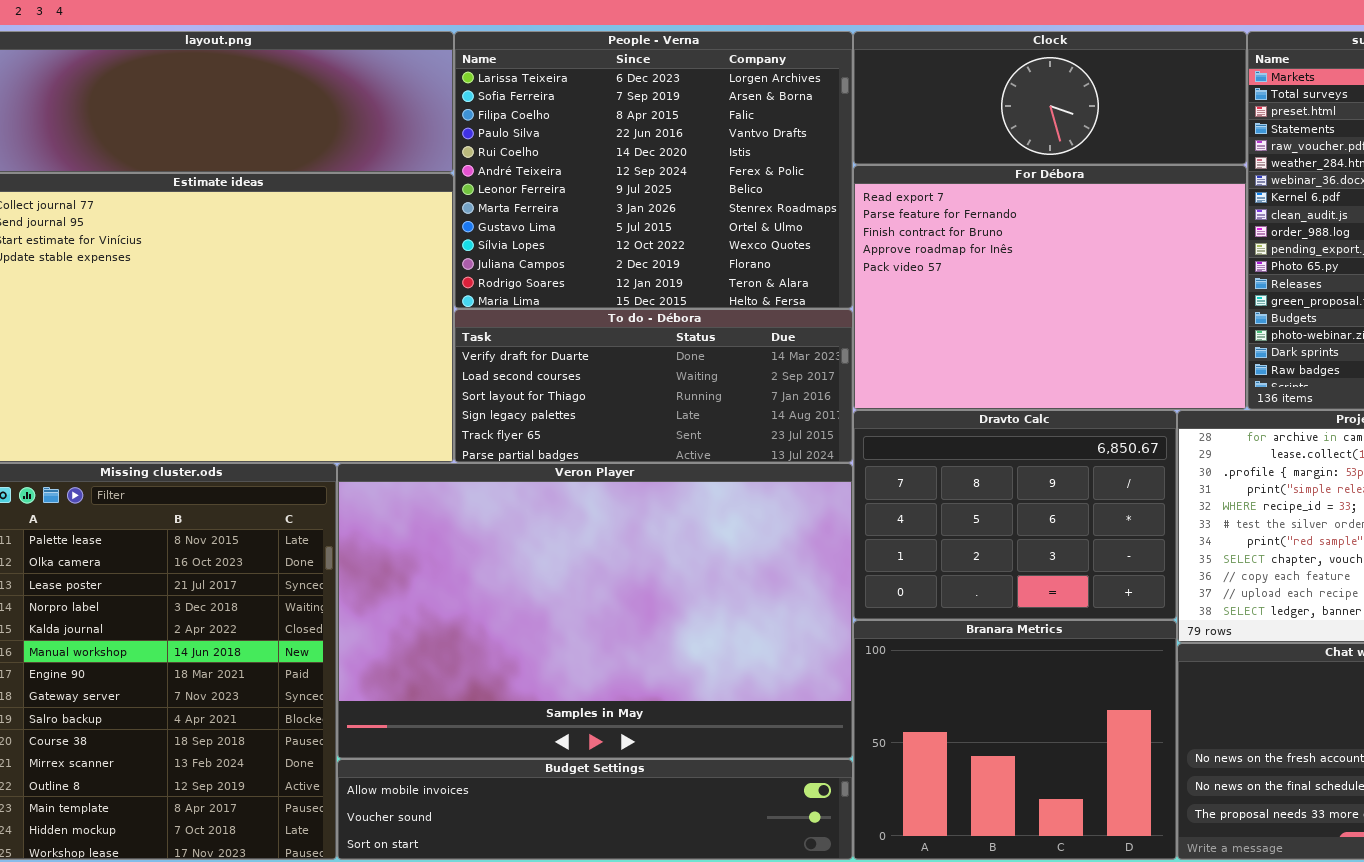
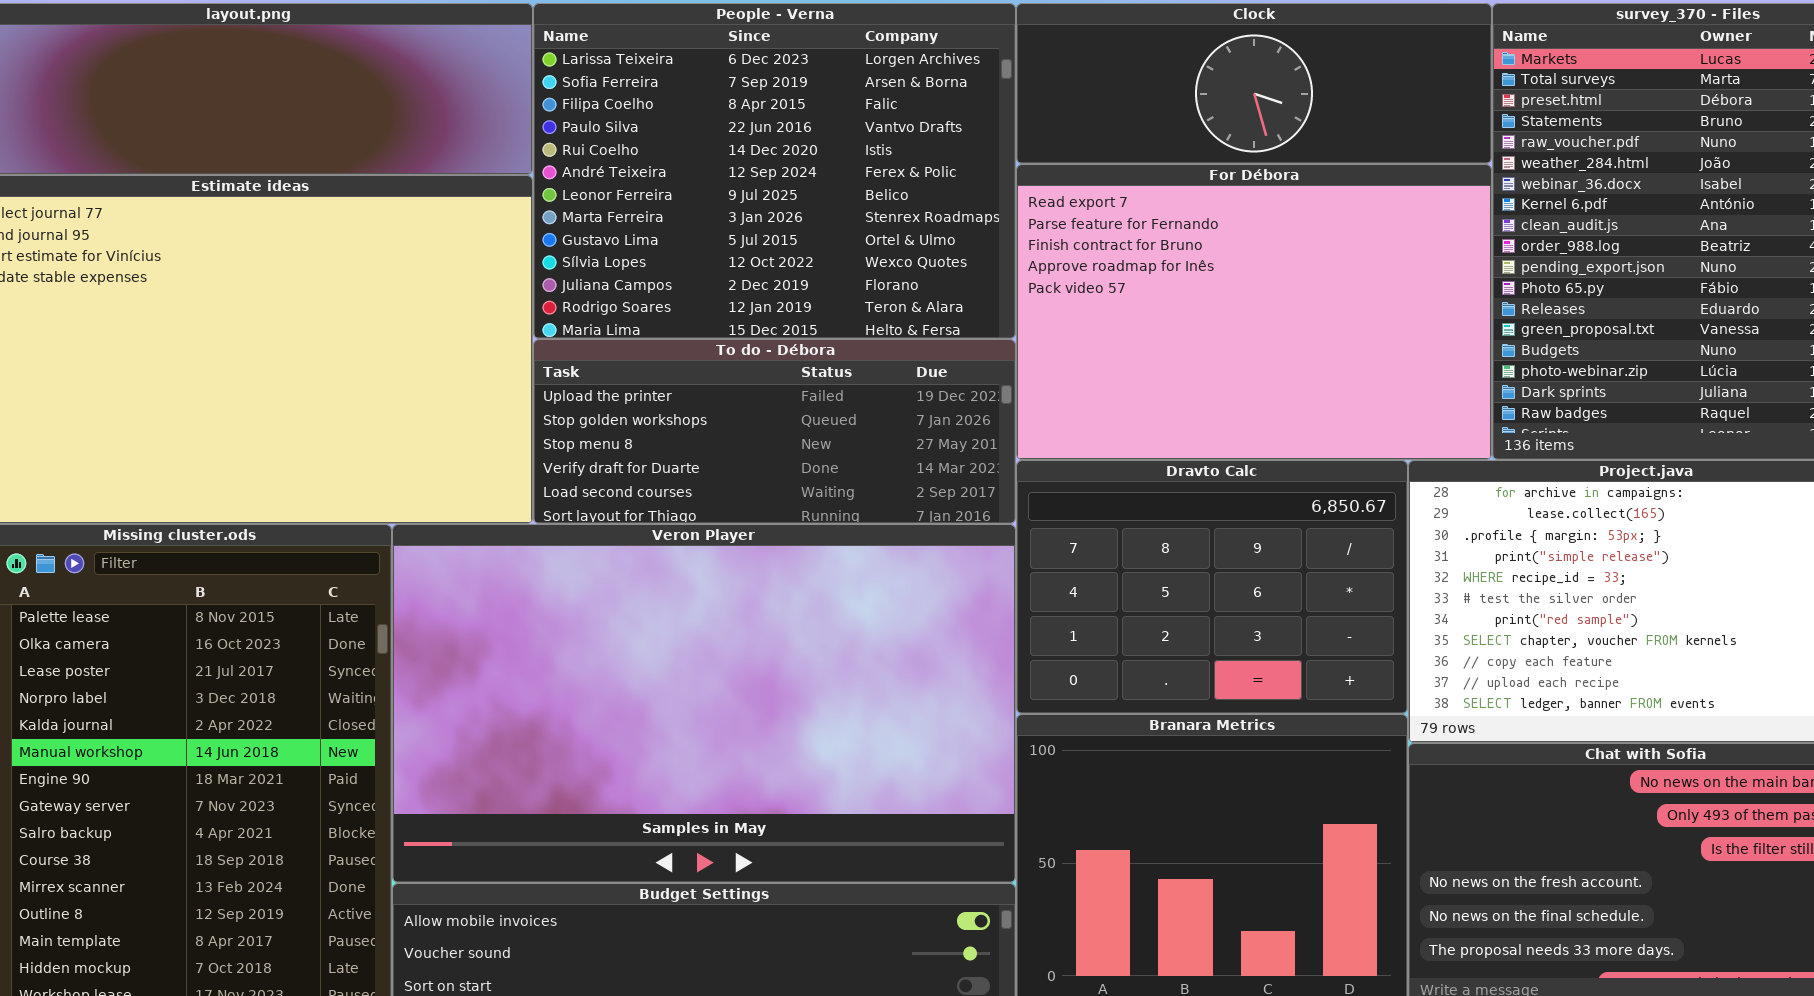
To do - Débora: [454,309,853,463] -> [533,339,1016,524], scrolled up 3 rows

